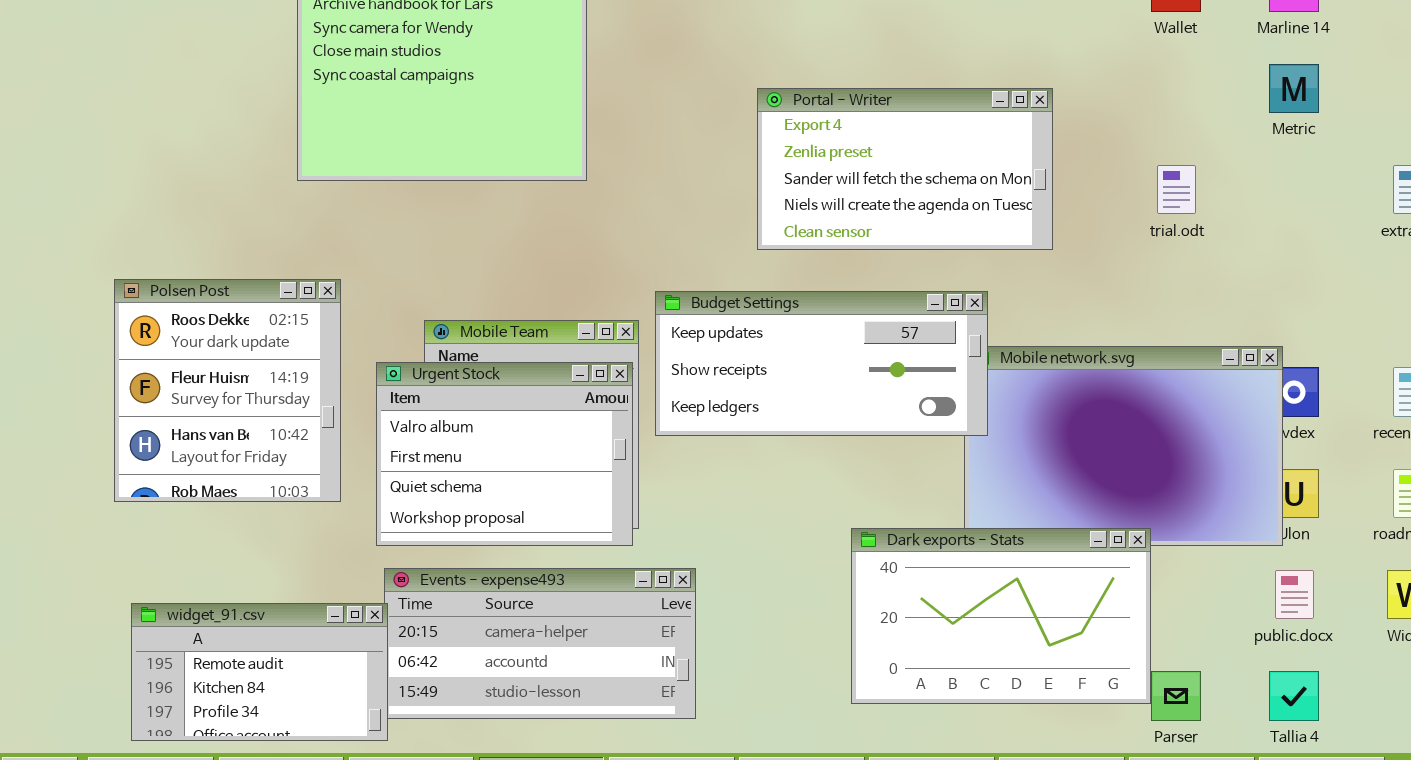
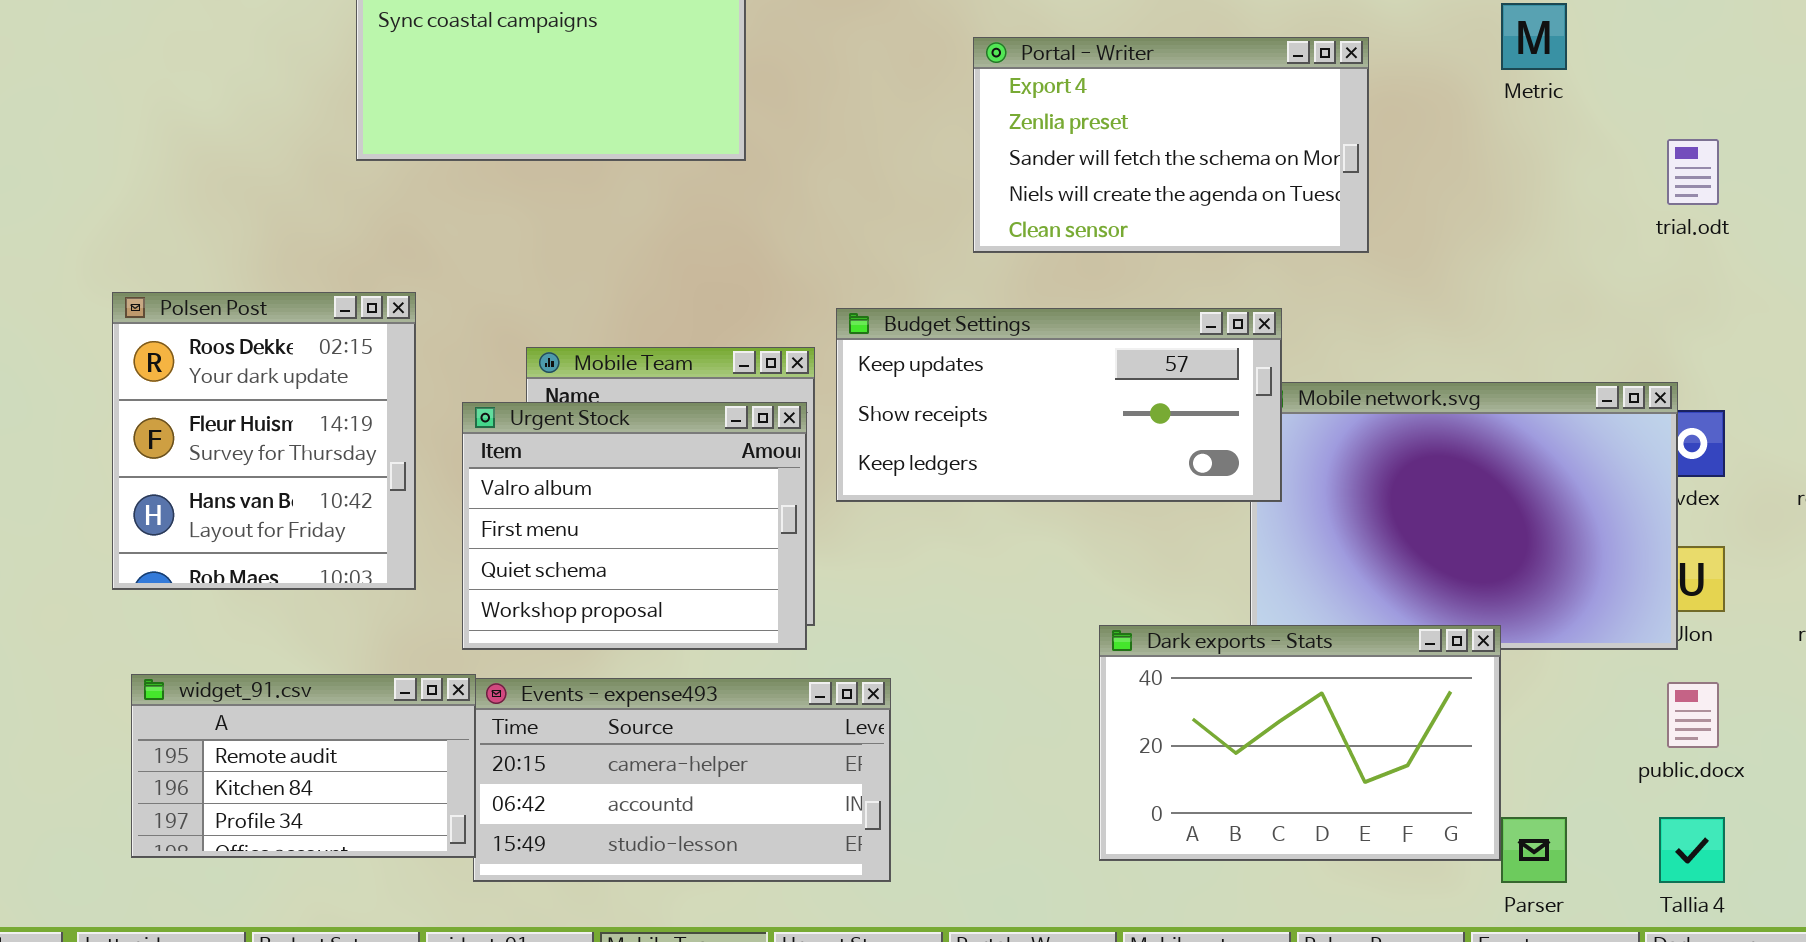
Metric: [1269,64,1319,113] -> [1501,3,1567,70], moved
trial.odt: [1157,165,1196,214] -> [1667,139,1719,205], moved
widget_91.csv: [131,603,388,741] -> [131,674,476,858], moved

